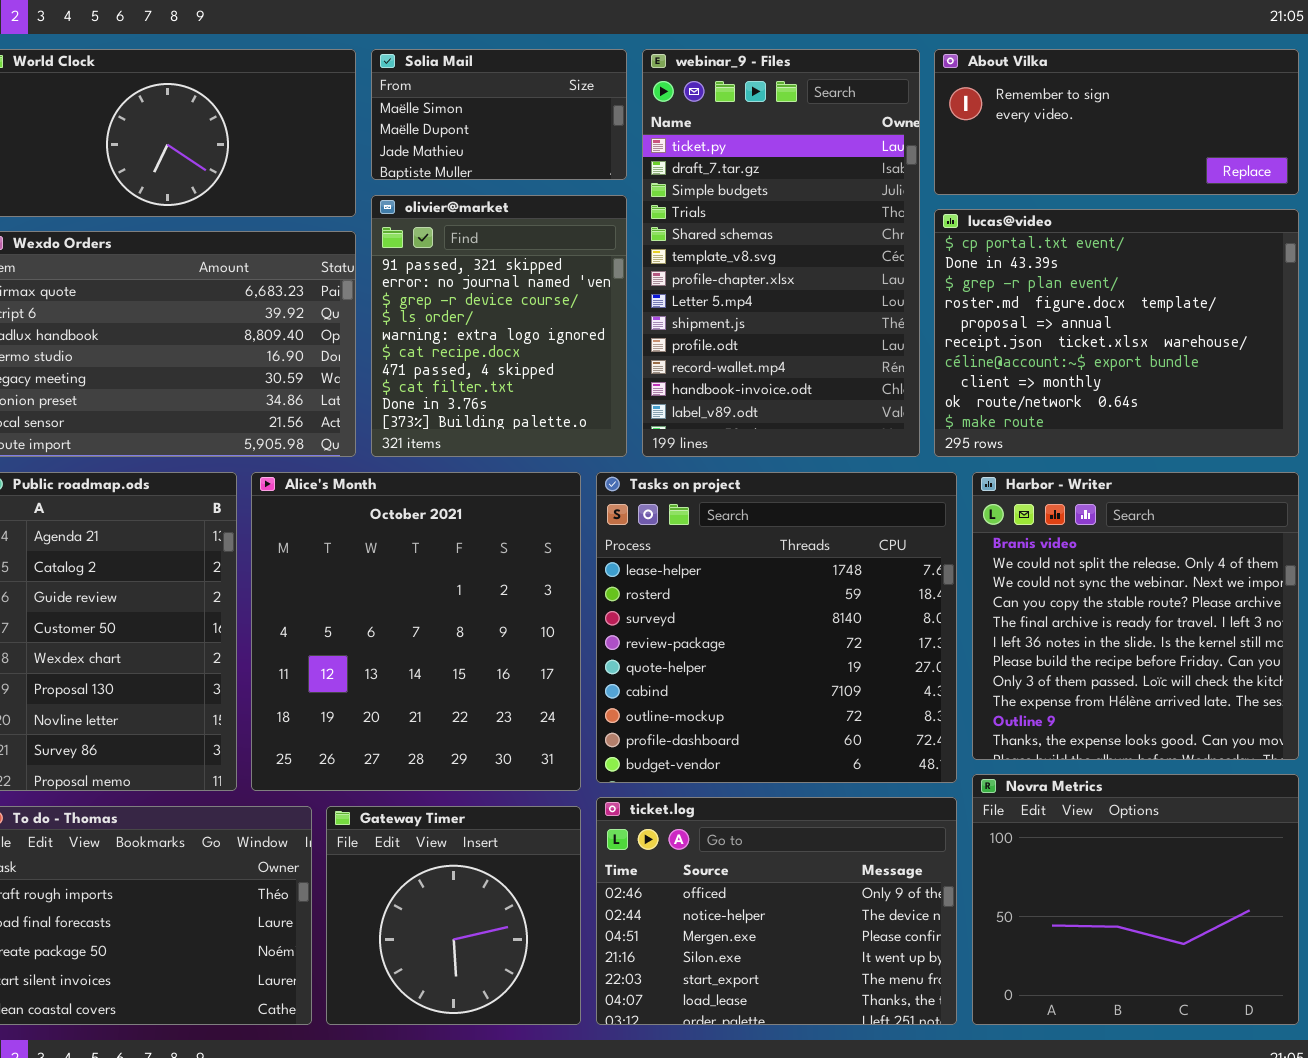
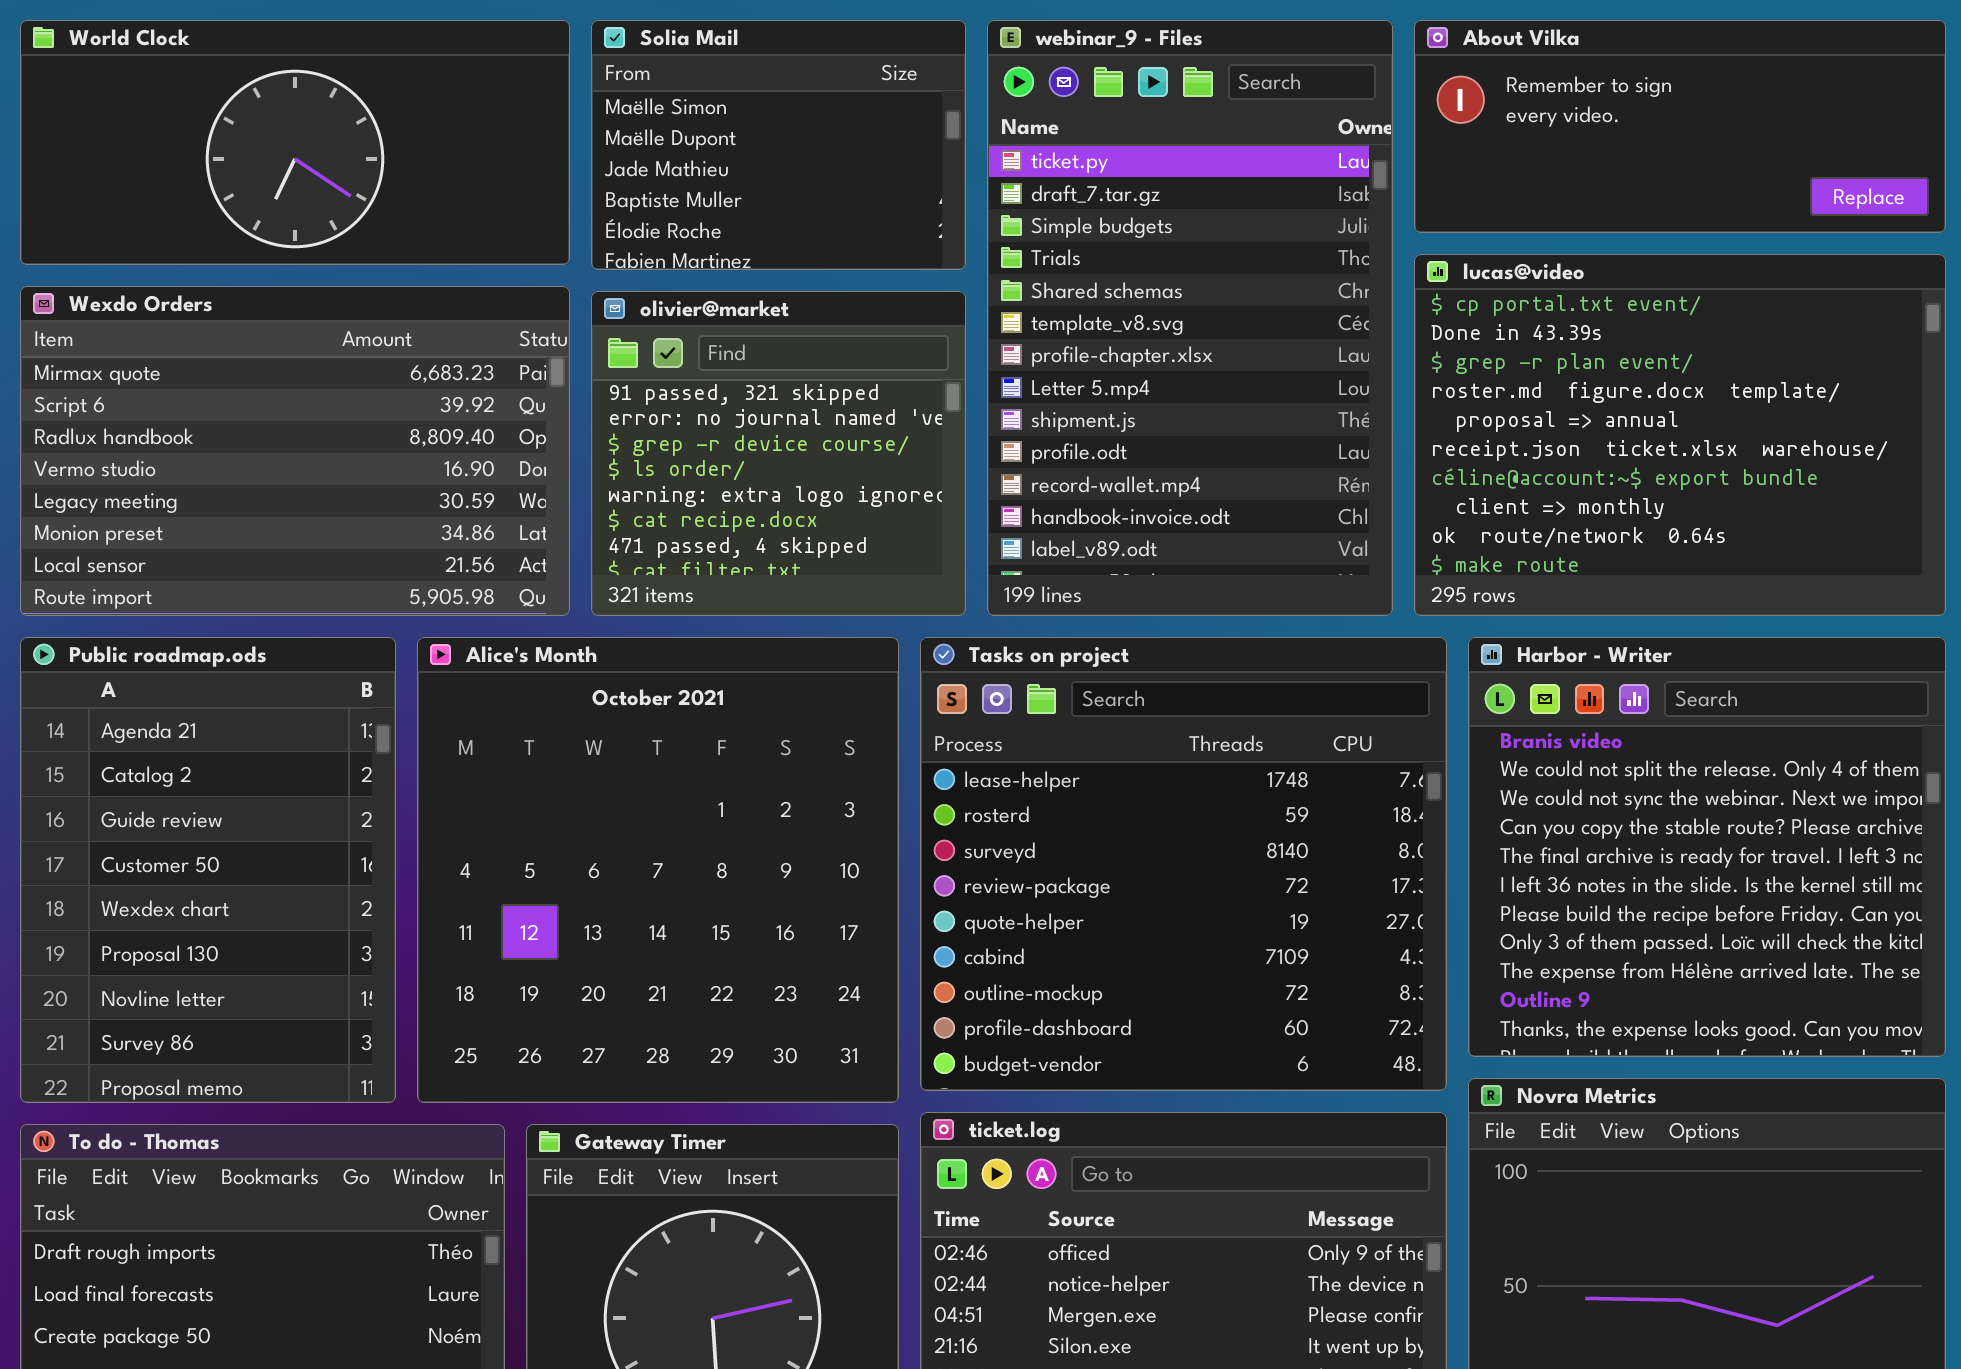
Solia Mail: [371,49,627,180] -> [591,20,966,270], resized
olivier@market: [371,195,627,457] -> [591,291,966,616], resized

